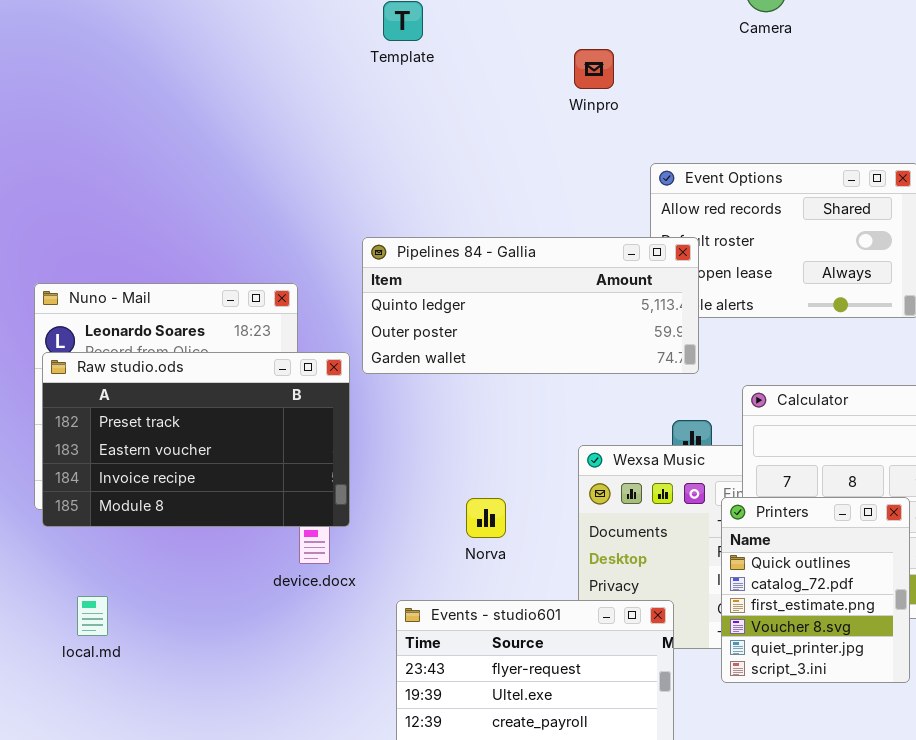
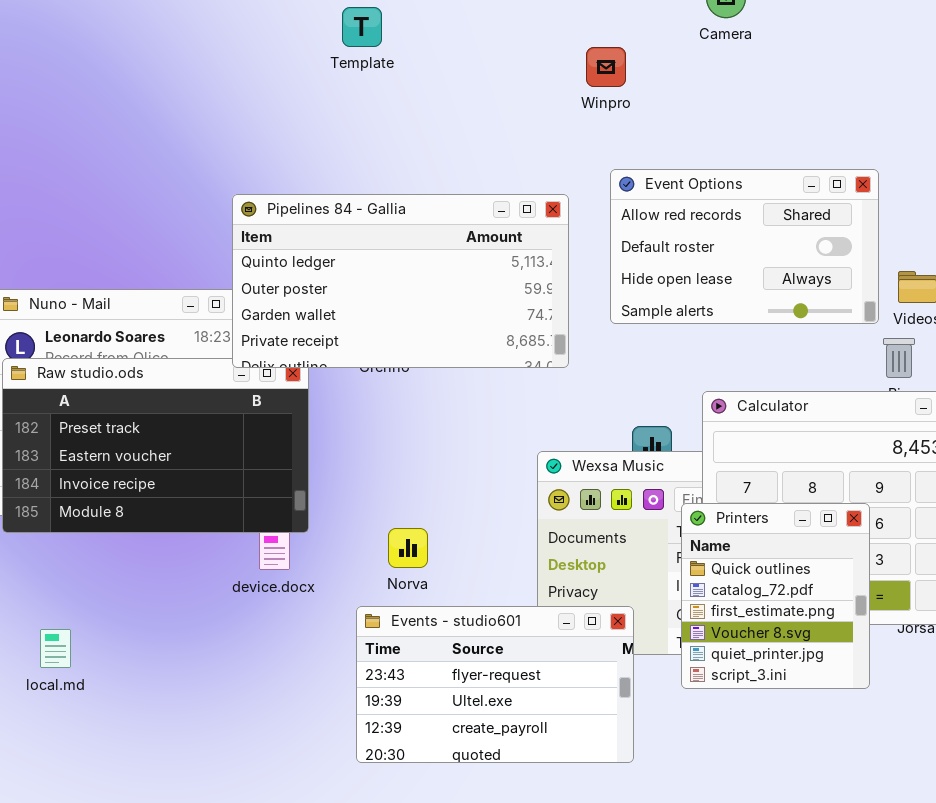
Winpro: [574,49,614,89] -> [586,47,626,87], moved
Pipelines 84 - Gallia: [362,237,699,374] -> [232,194,569,368], moved, resized
Norva: [466,498,506,538] -> [388,528,428,568], moved
local.md: [77,596,108,636] -> [40,629,71,668], moved

